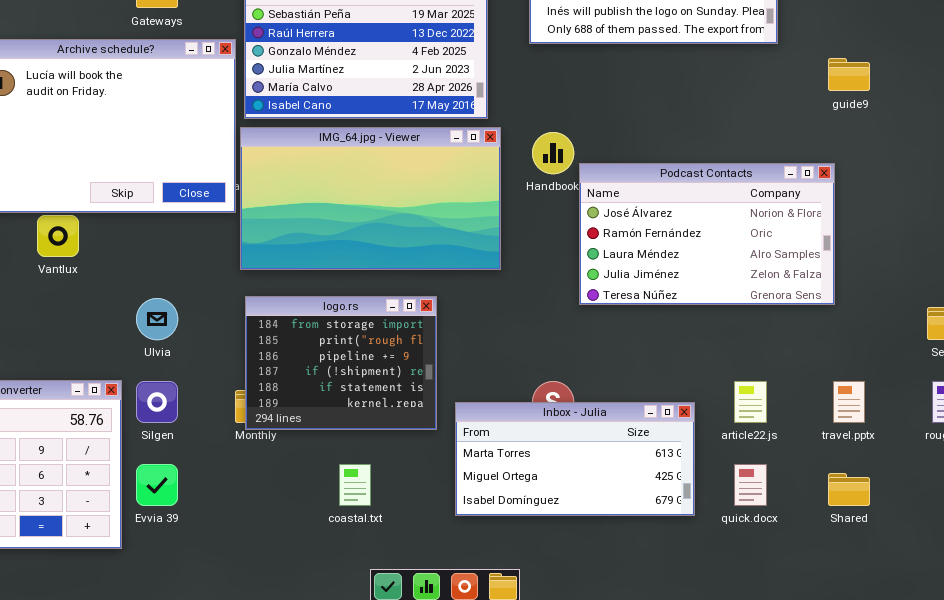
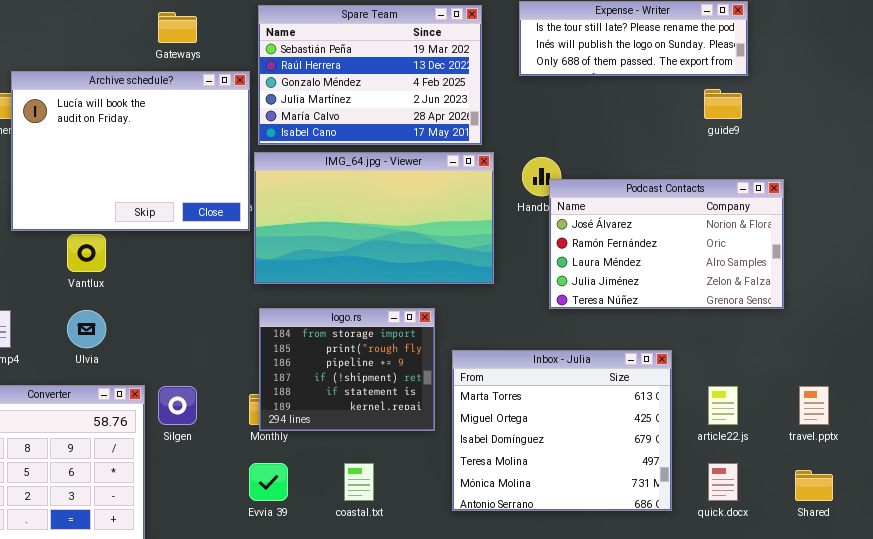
guide9: [828,58,870,91] -> [704,89,742,119], moved
Podcast Contacts: [579,163,835,305] -> [549,179,784,309], moved
Ulvia: [136,298,178,340] -> [67,310,106,348], moved
Inbox - Julia: [455,402,695,516] -> [452,350,672,511], resized
Evvia 39: [136,464,178,506] -> [249,463,288,501], moved

